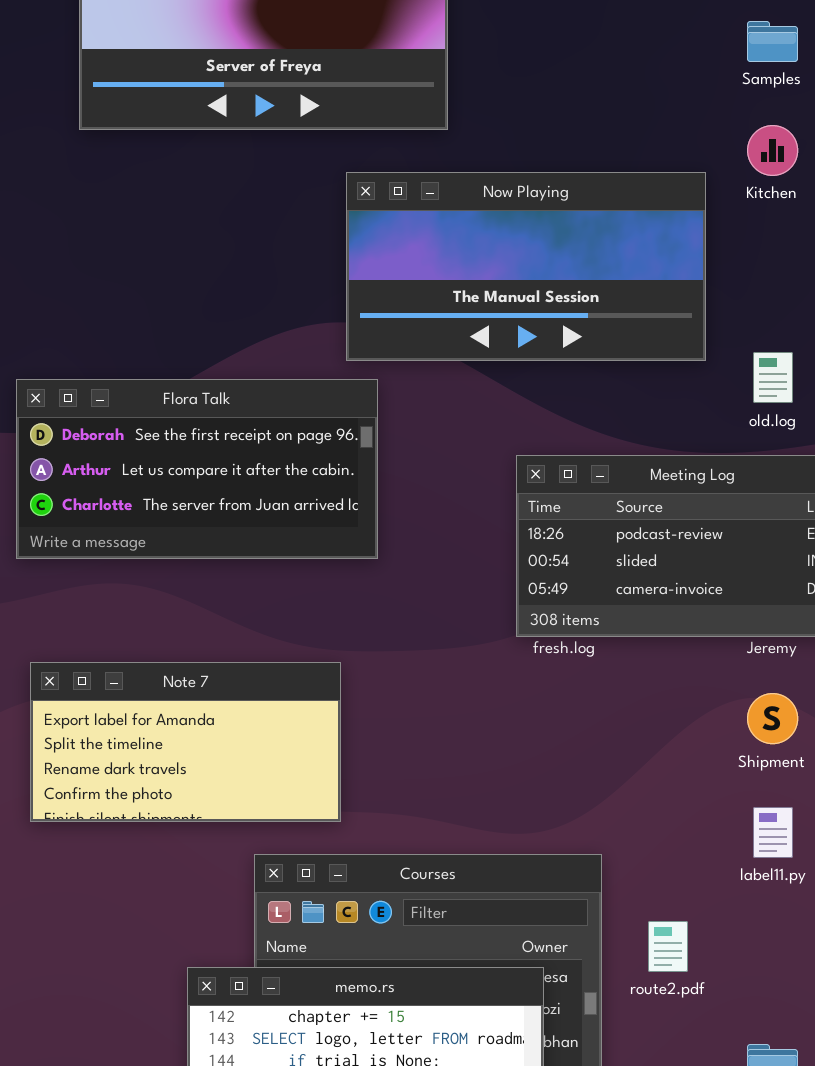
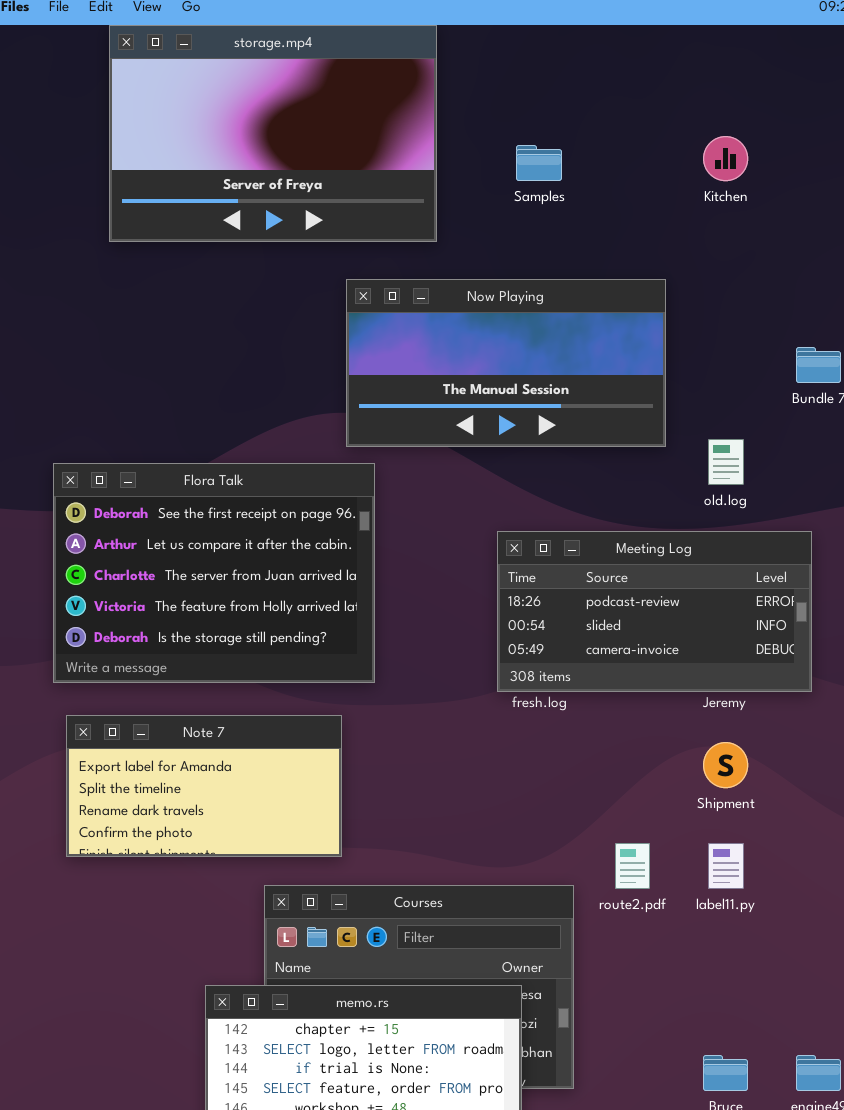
Samples: [747,21,798,62] -> [516,145,562,181], moved
Kitchen: [747,125,798,176] -> [703,136,748,181], moved
Flora Talk: [16,379,378,559] -> [53,463,375,683], resized
route2.pdf: [648,921,688,972] -> [615,843,650,889], moved

